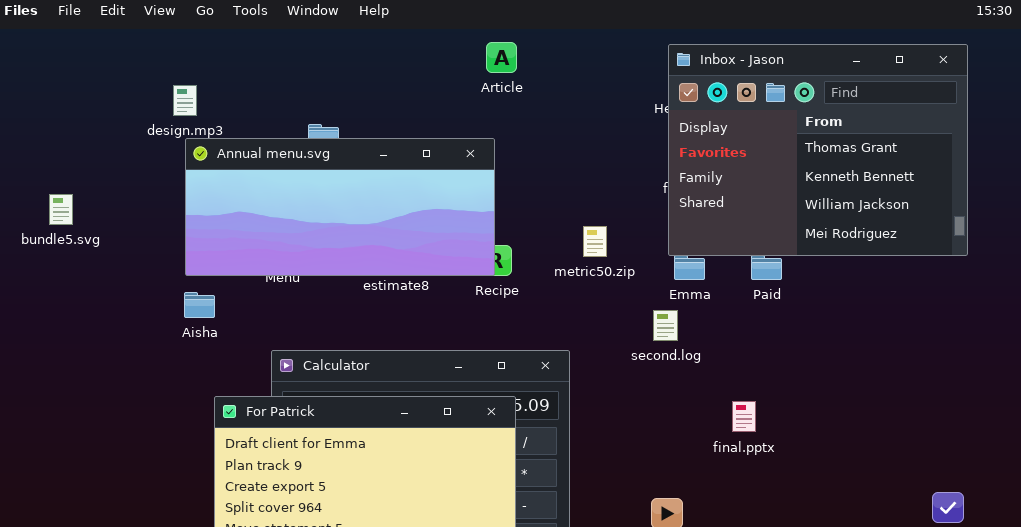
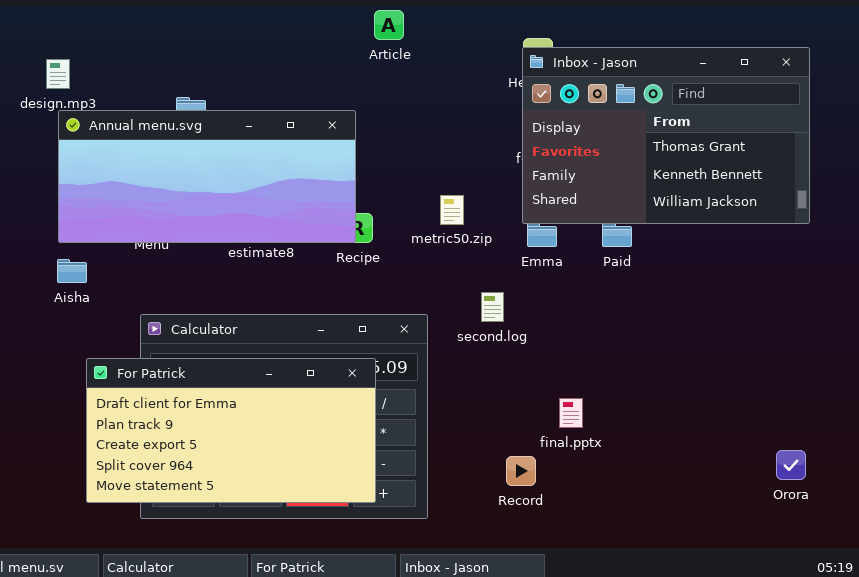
Article: [486,42,517,73] -> [374,10,404,40], moved
Inbox - Jason: [668,44,968,256] -> [522,47,810,224], resized
second.log: [653,310,678,341] -> [481,292,504,322], moved
final.pptx: [732,401,756,432] -> [559,398,583,428], moved

